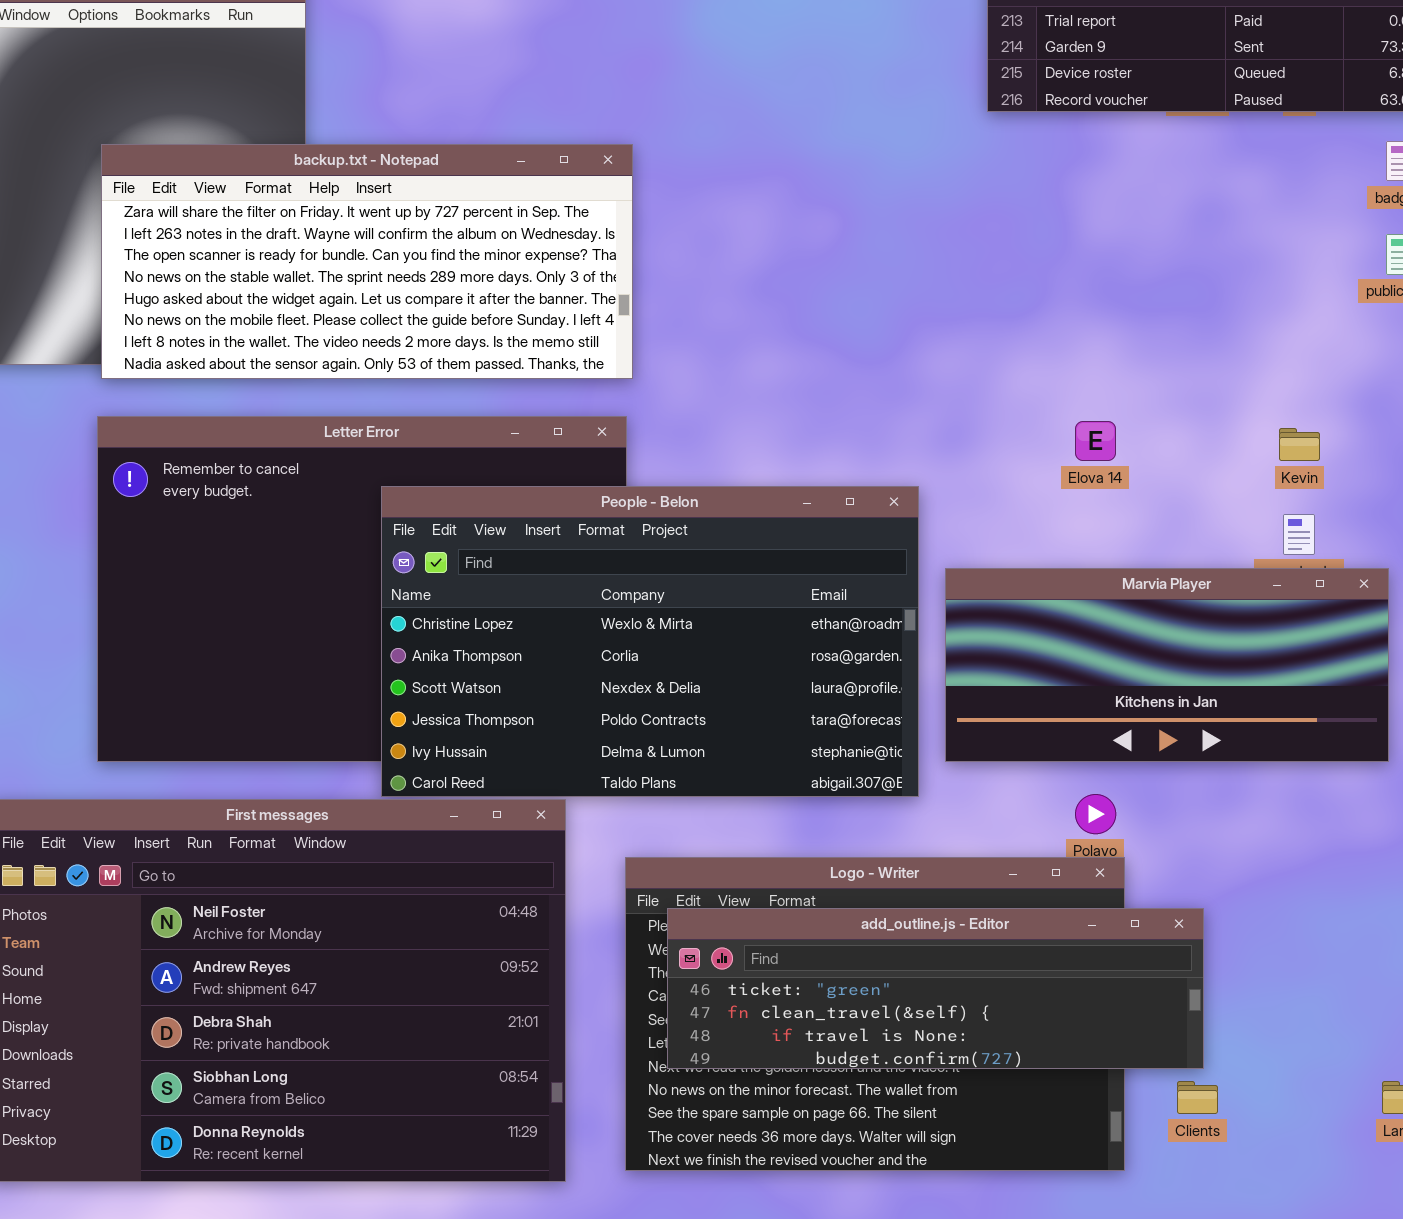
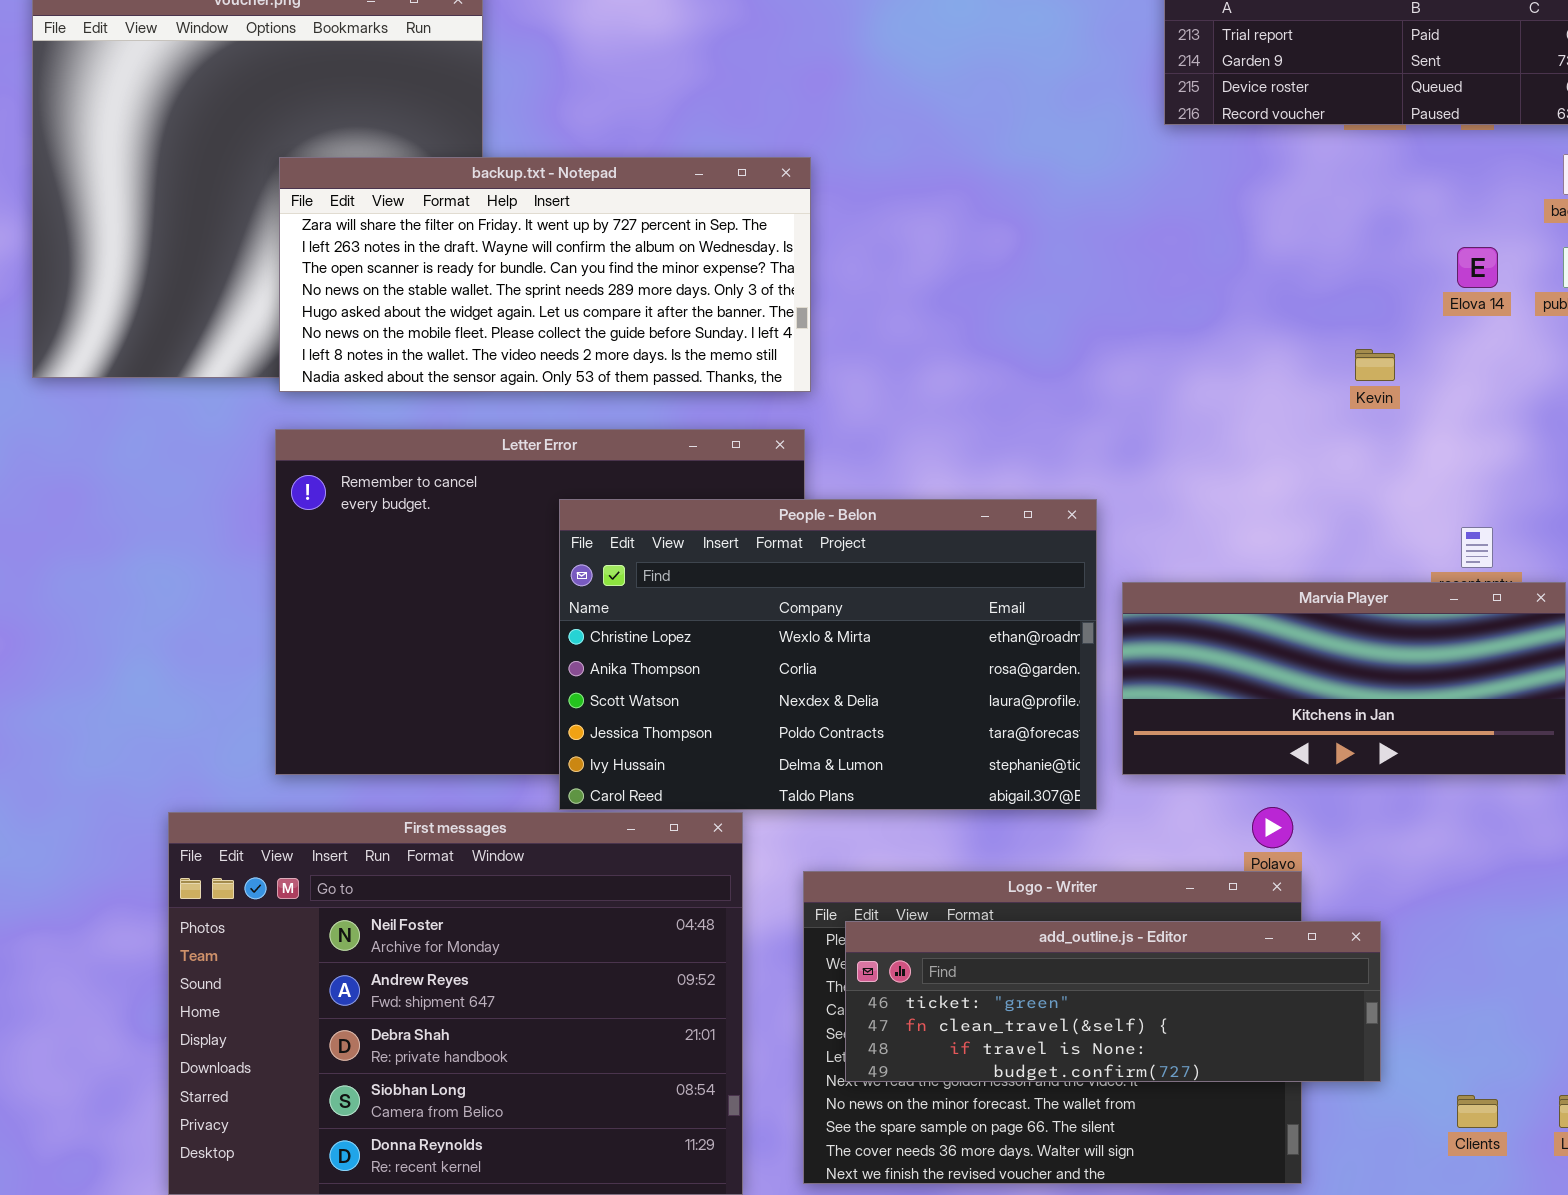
Elova 14: [1075,421,1116,461] -> [1457,247,1498,288], moved
Kevin: [1279,428,1320,461] -> [1355,349,1395,381], moved
Clients: [1177,1081,1218,1114] -> [1457,1095,1498,1128], moved

